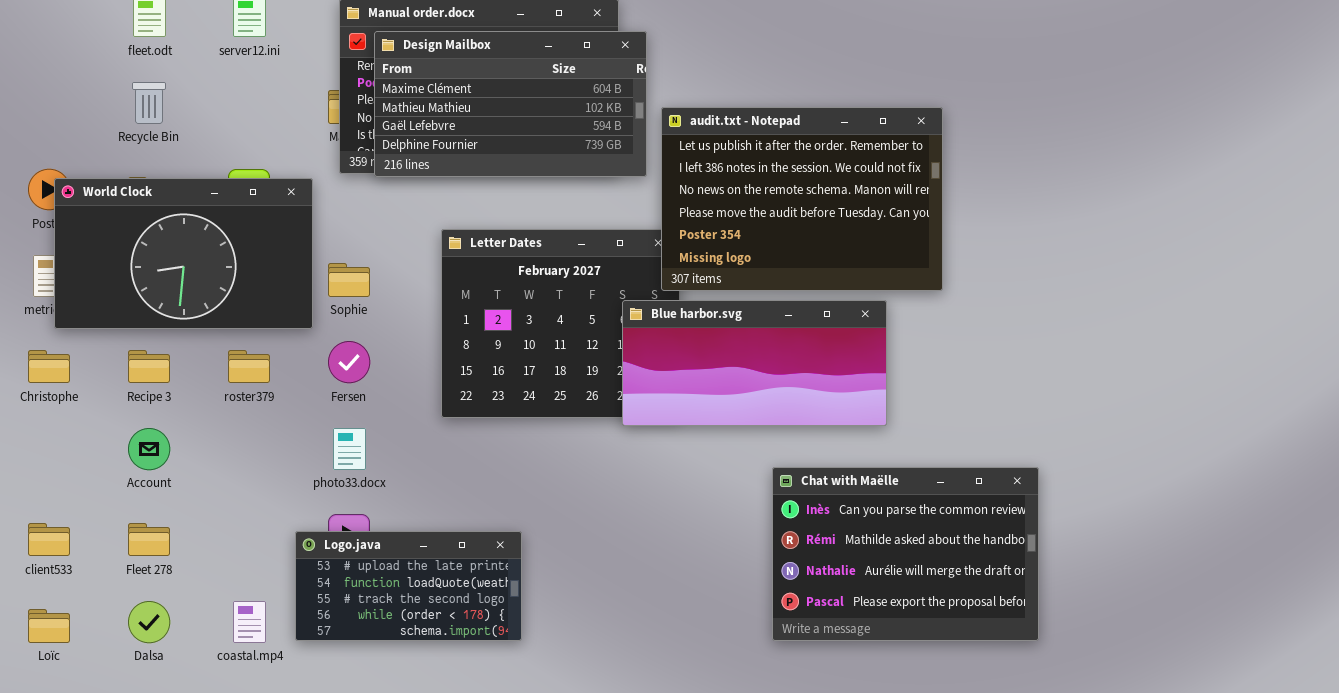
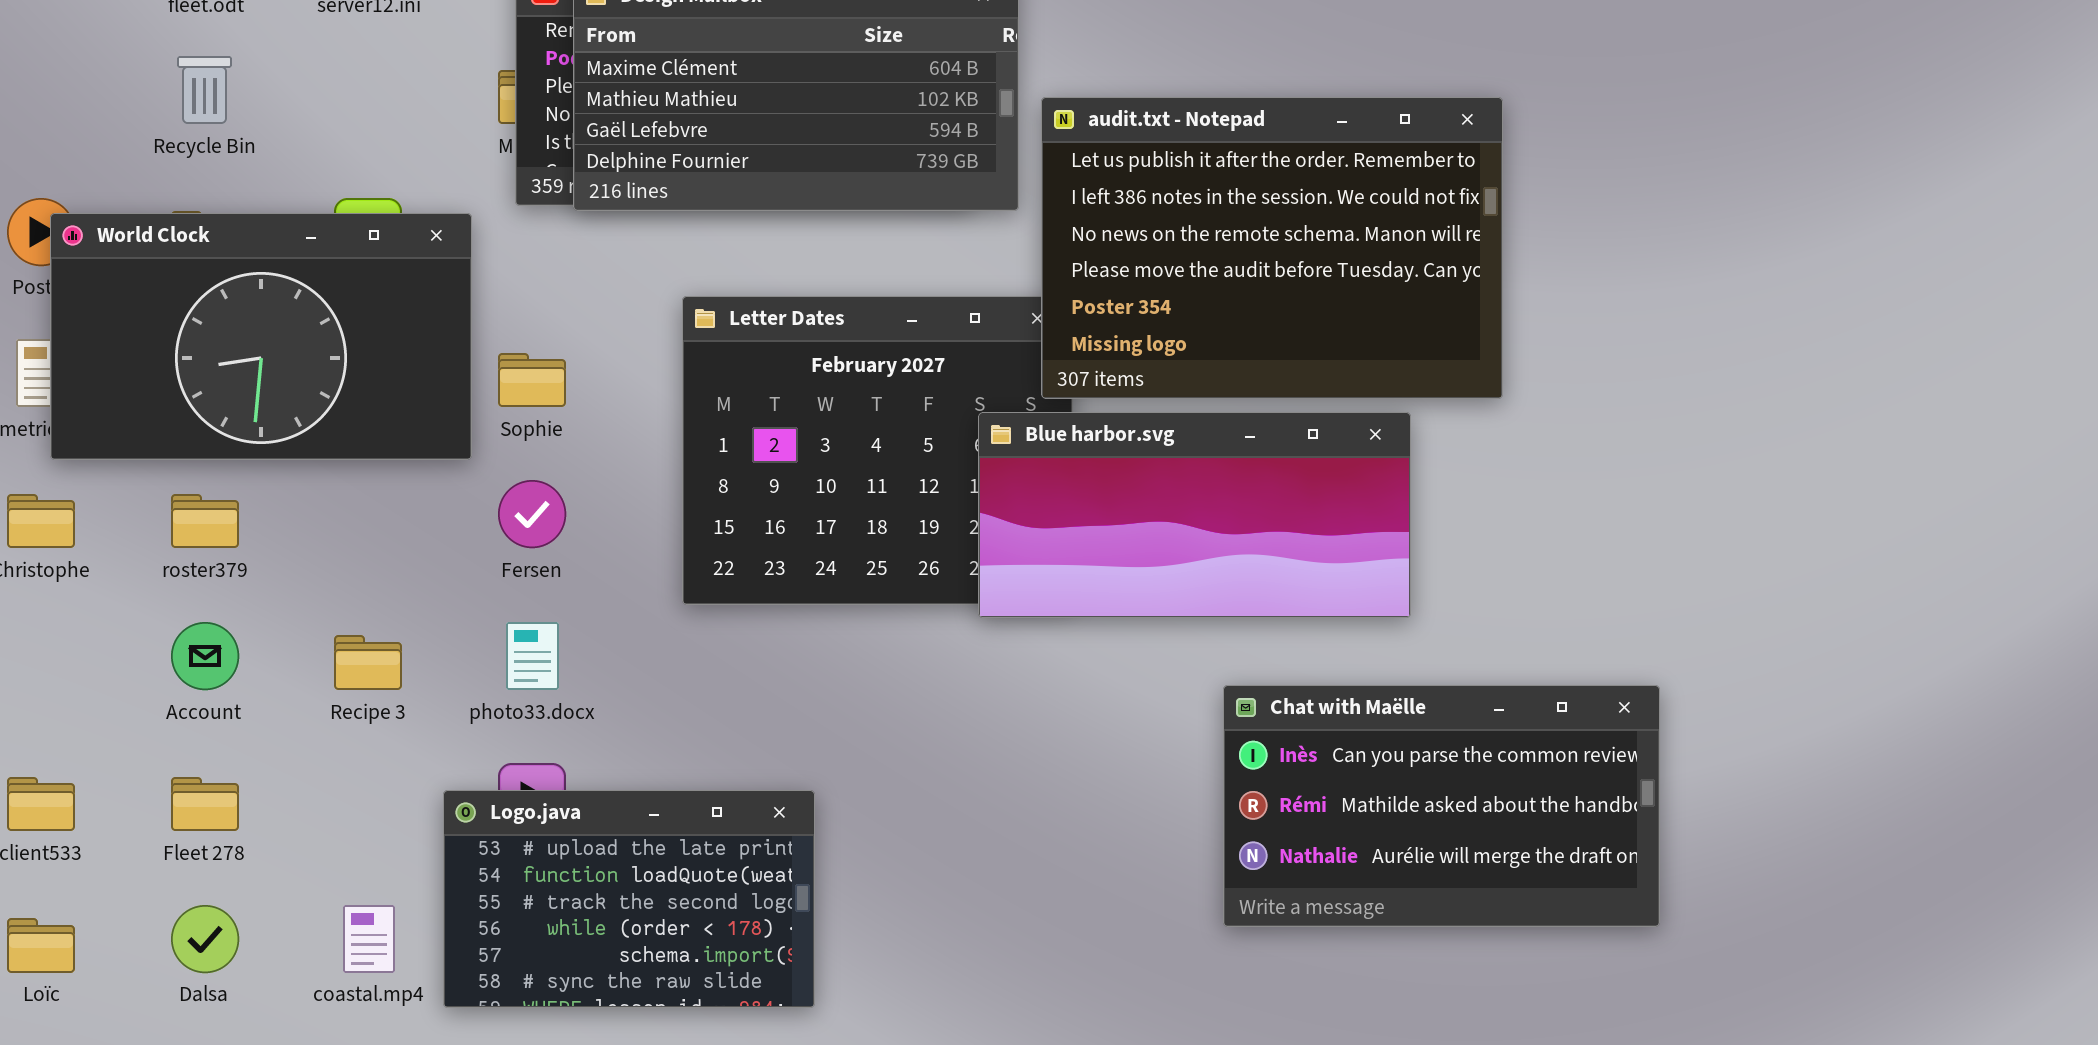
Recipe 3: [128,350,170,383] -> [334,635,402,690], moved
roster379: [228,350,270,383] -> [171,494,239,548], moved
Chat with Maëlle: [772,467,1039,641] -> [1223,685,1660,927], resized
Logo.java: [295,531,522,641] -> [443,790,815,1008], resized

